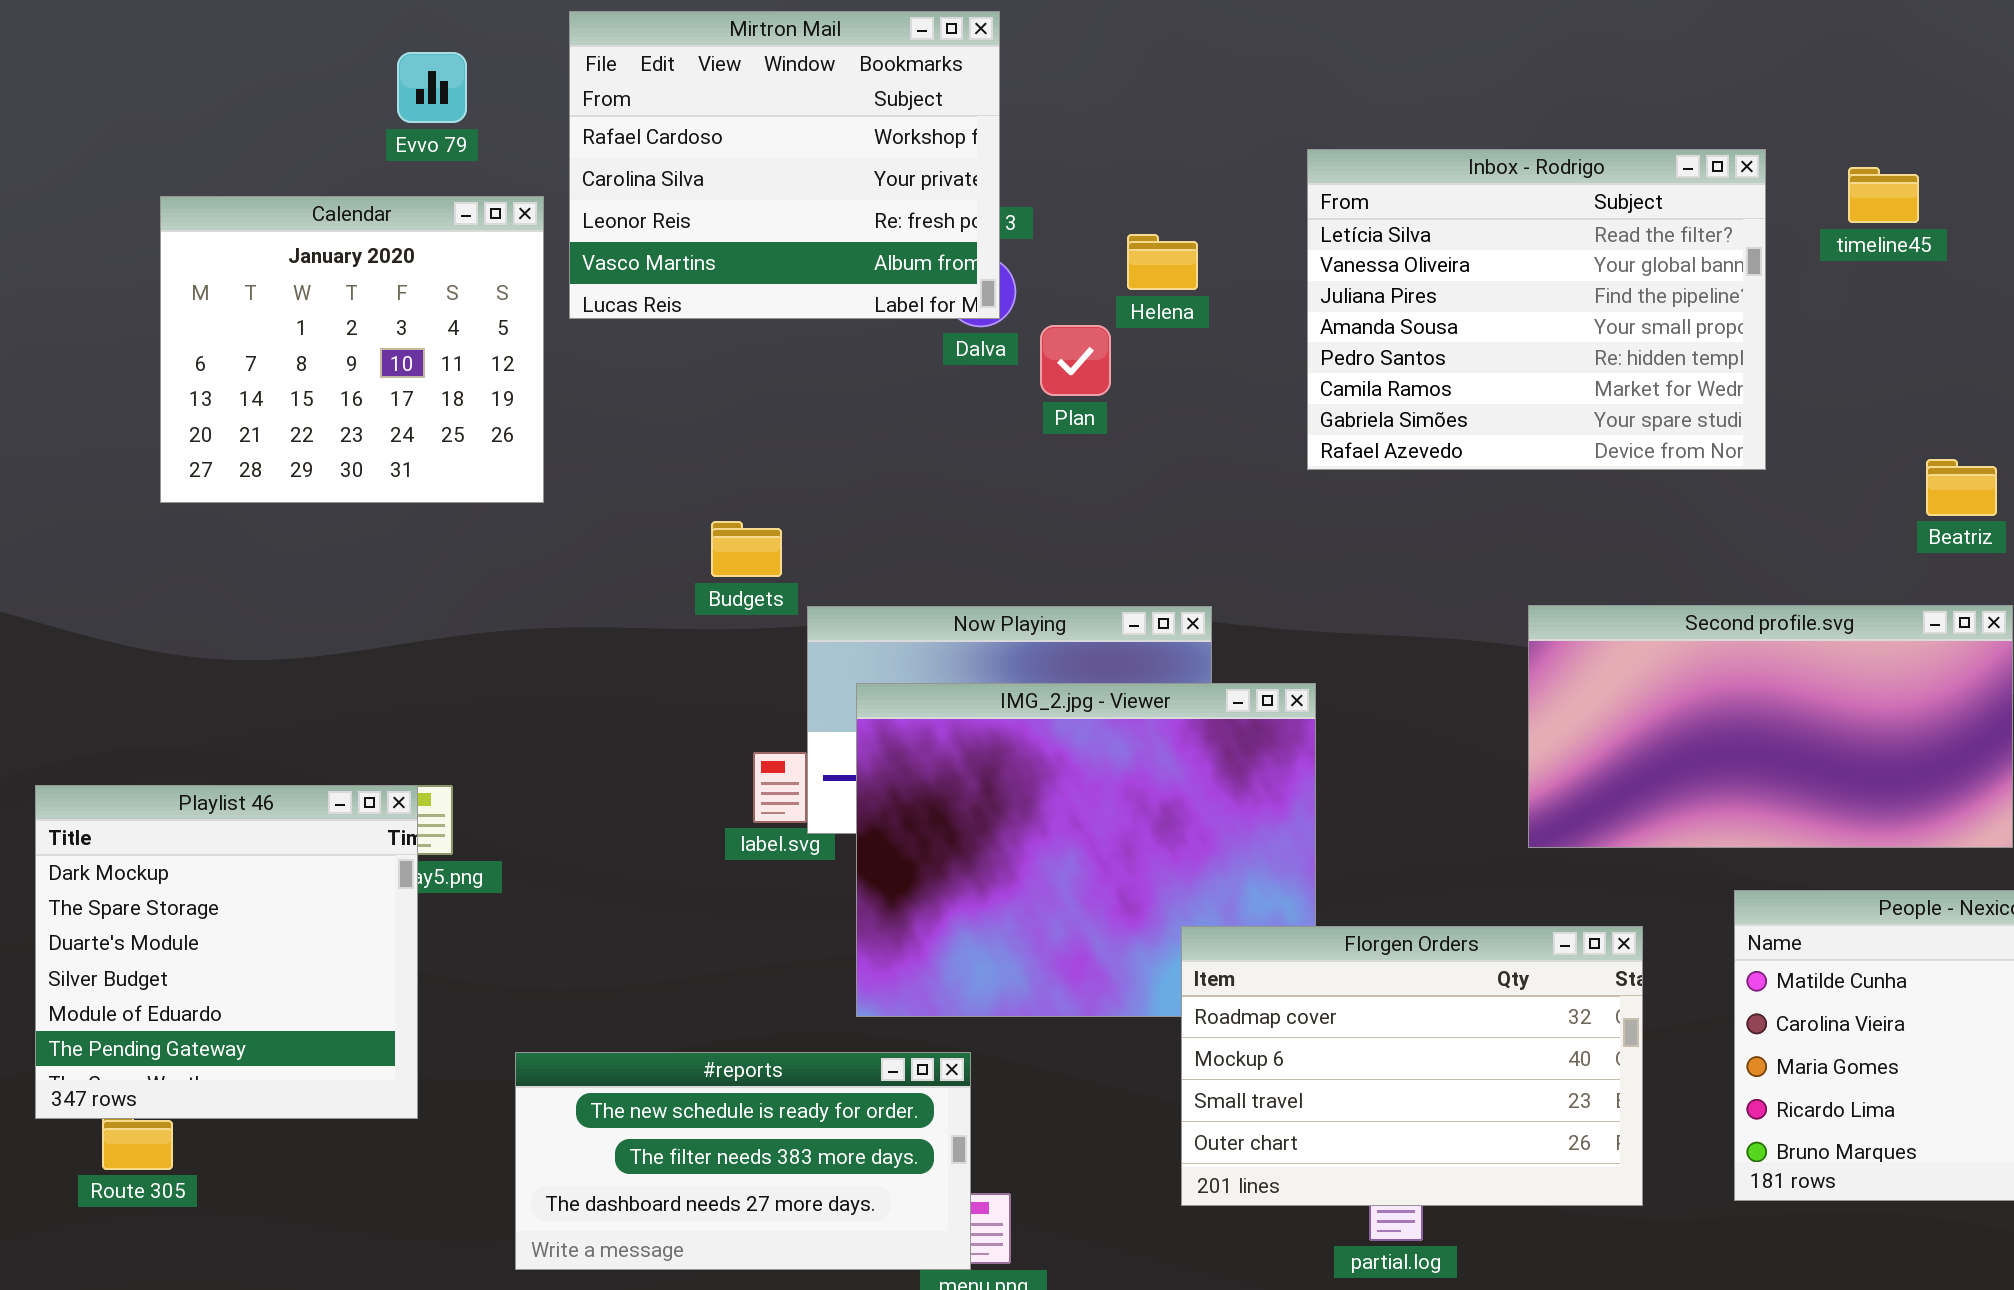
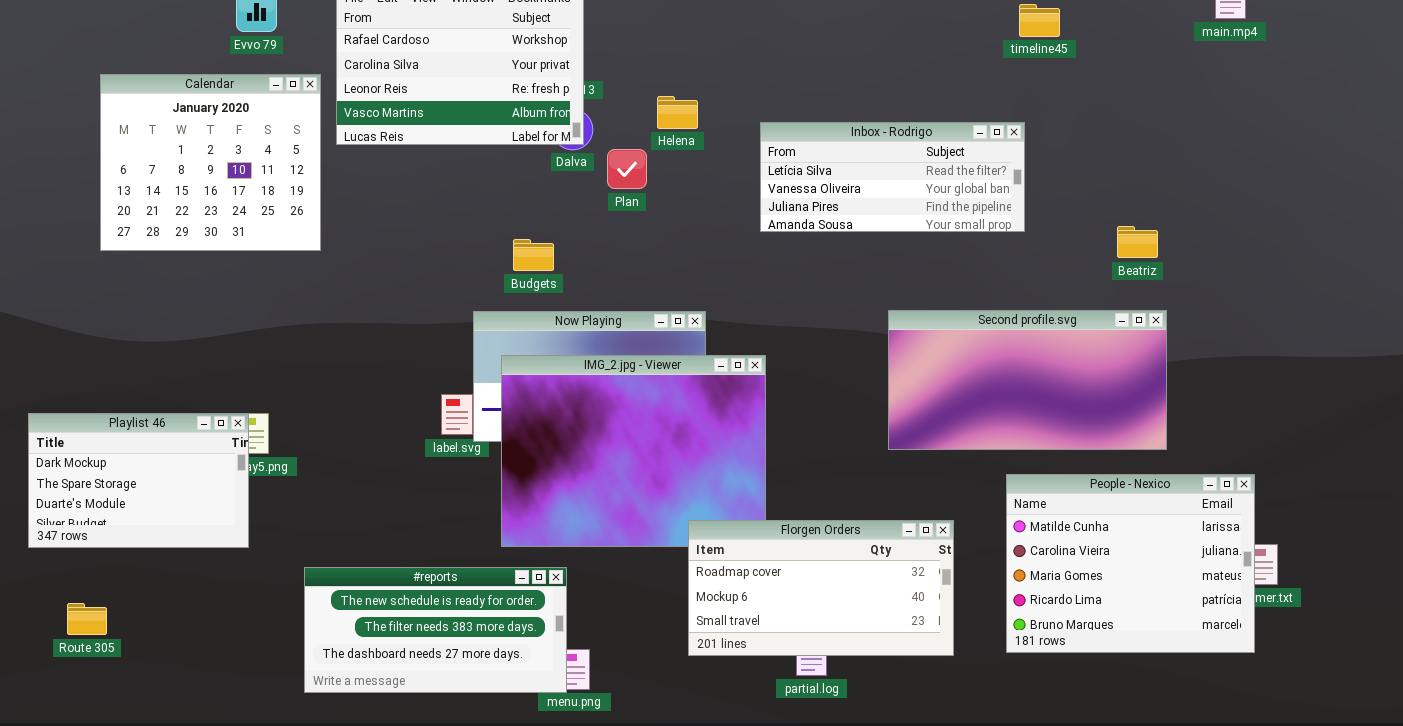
Inbox - Rodrigo: [1307,149,1766,470] -> [760,122,1025,232], resized
timeline45: [1848,167,1919,223] -> [1019,4,1060,37], moved
Budgets: [711,521,782,577] -> [513,239,554,271], moved
Playlist 46: [35,785,418,1119] -> [28,413,249,548], resized
Florgen Orders: [1181,926,1643,1206] -> [688,520,954,656], resized

